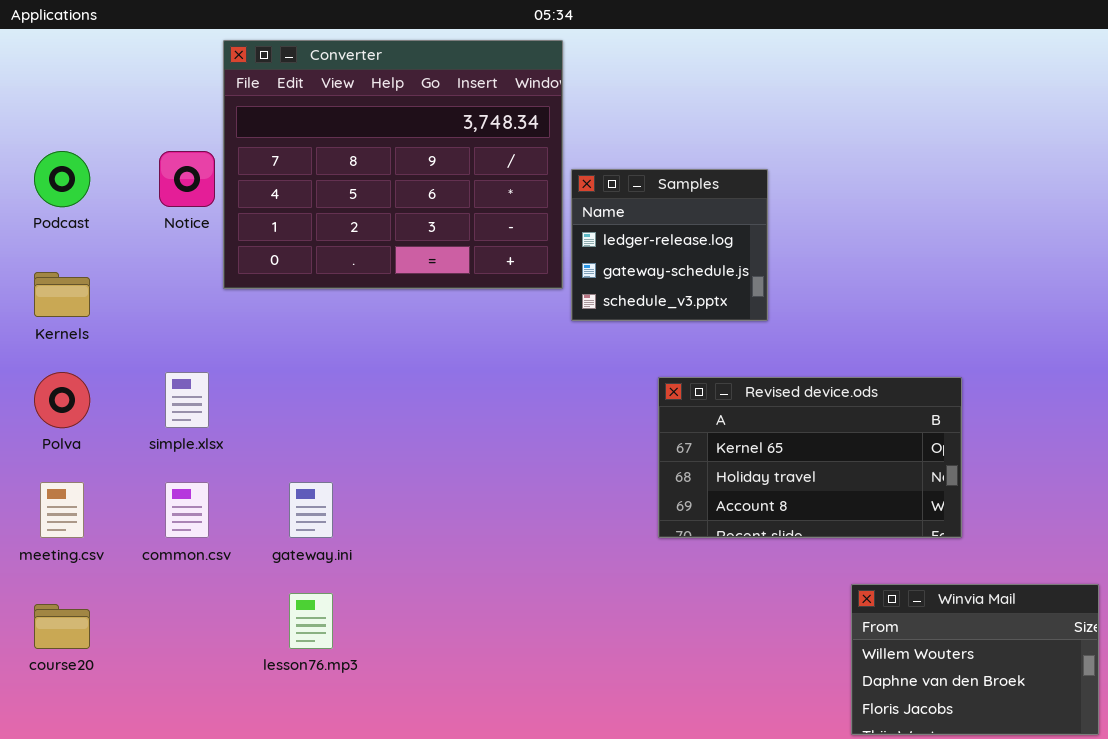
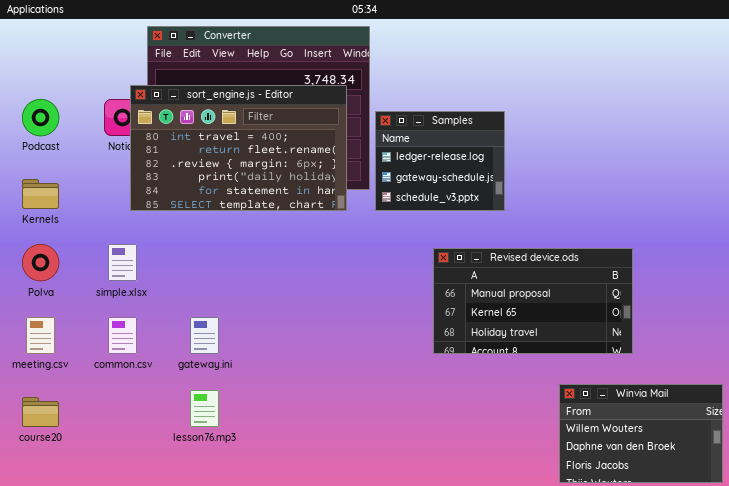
sort_engine.js - Editor: none -> [130,85,347,211], opened
Revised device.ods: [658,377,962,538] -> [433,248,633,354], scrolled up 1 row

